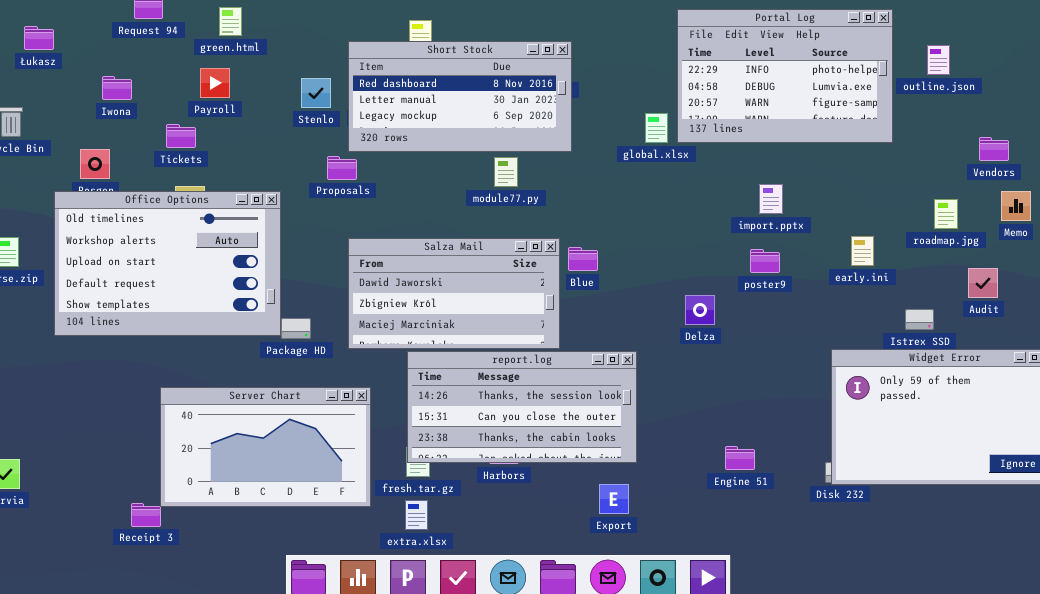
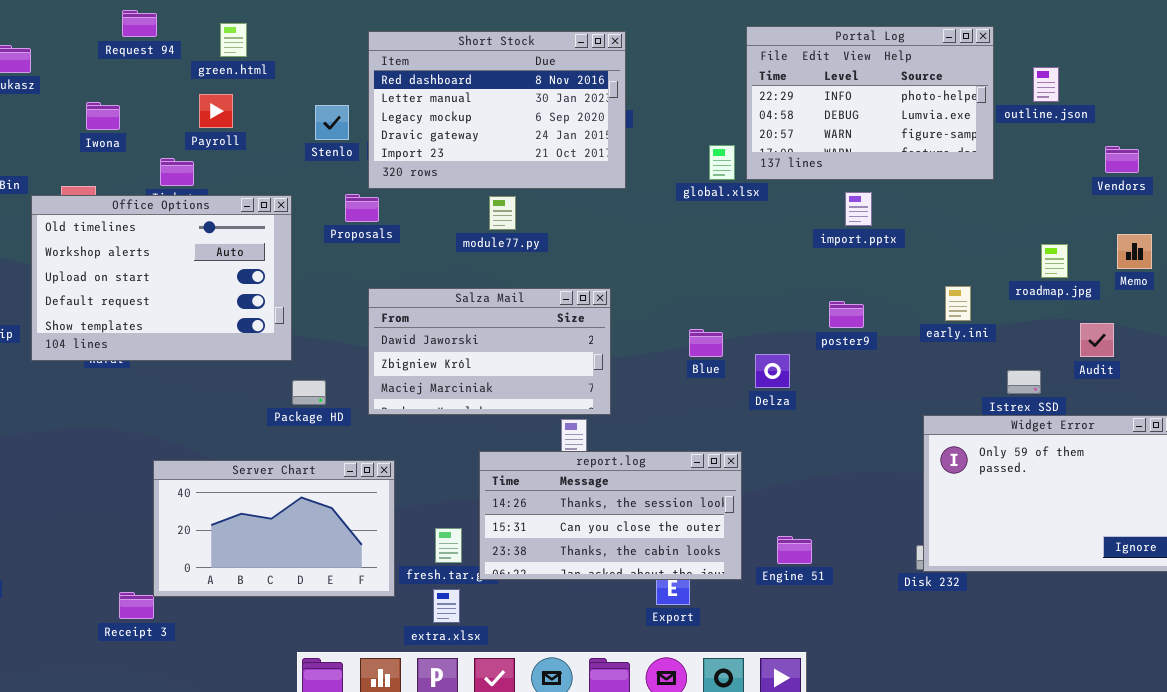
Short Stock: [348,41,572,152] -> [368,31,626,189], resized
Vendors: [979,137,1009,161] -> [1105,146,1139,173], moved
module77.py: [494,157,518,187] -> [489,196,516,230], moved
import.pptx: [759,184,783,214] -> [845,192,872,226], moved
Office Options: [54,191,281,336] -> [31,195,292,361], moved
Blue: [568,247,598,271] -> [689,329,723,357], moved
report.log: [407,351,637,463] -> [479,451,742,580], moved
Engine 51: [725,446,755,470] -> [777,536,812,564], moved

